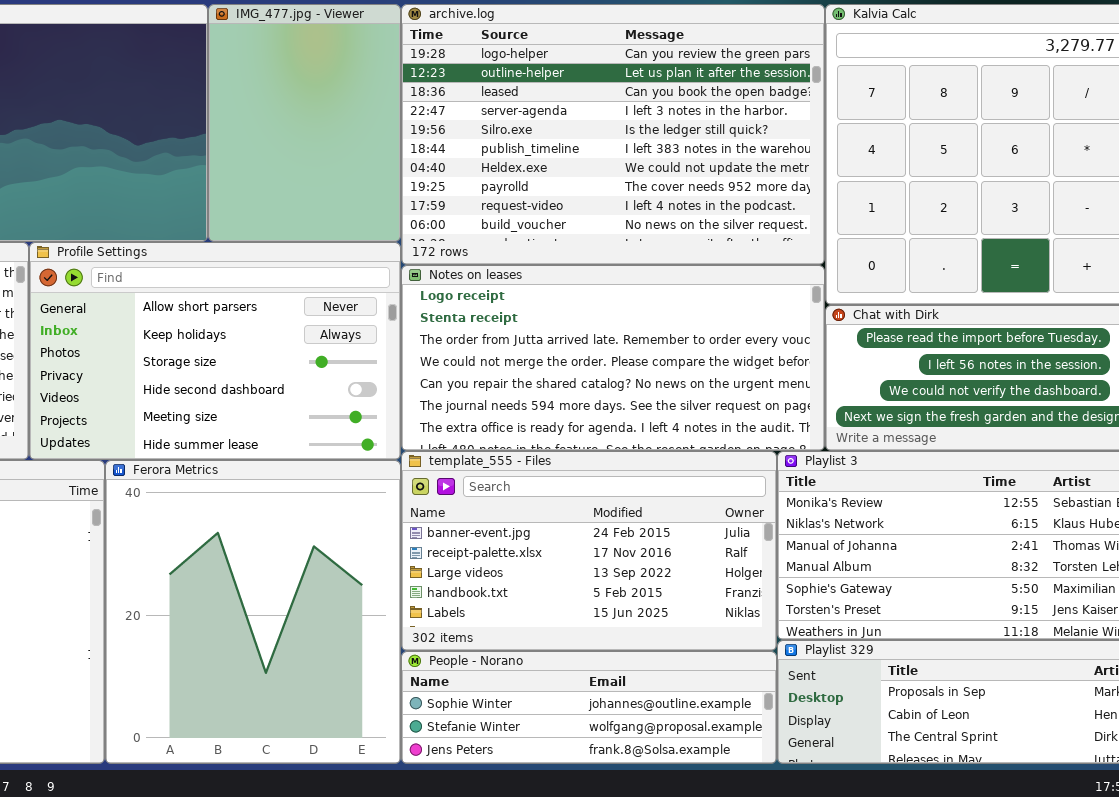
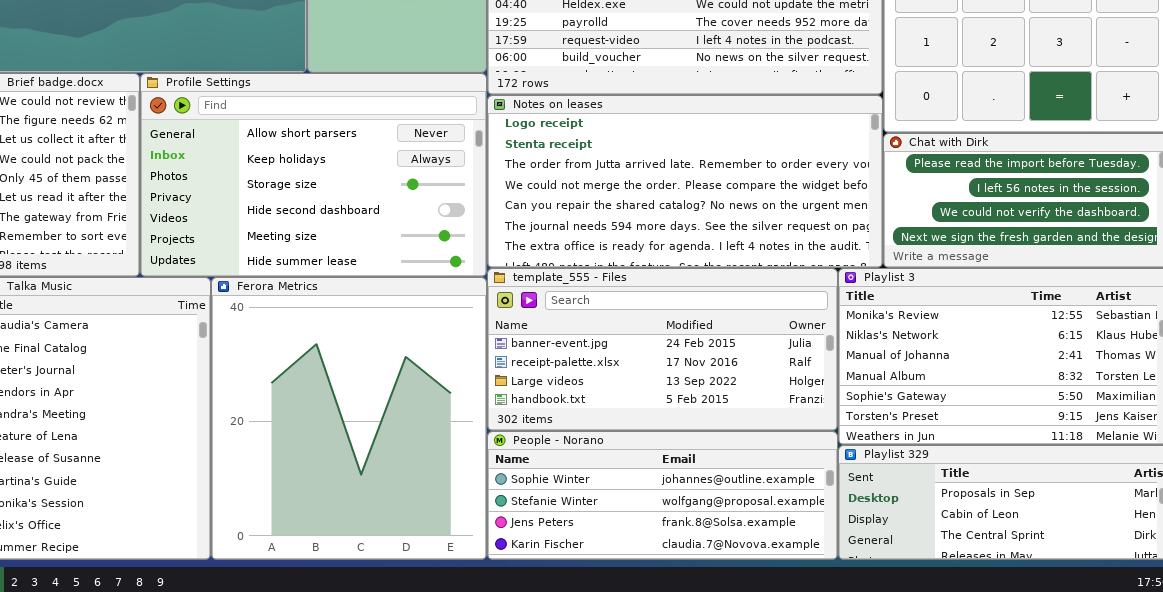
template_555 - Files: [401,451,777,651] -> [487,268,838,431], resized
People - Norano: [401,651,777,764] -> [487,431,838,560], resized

